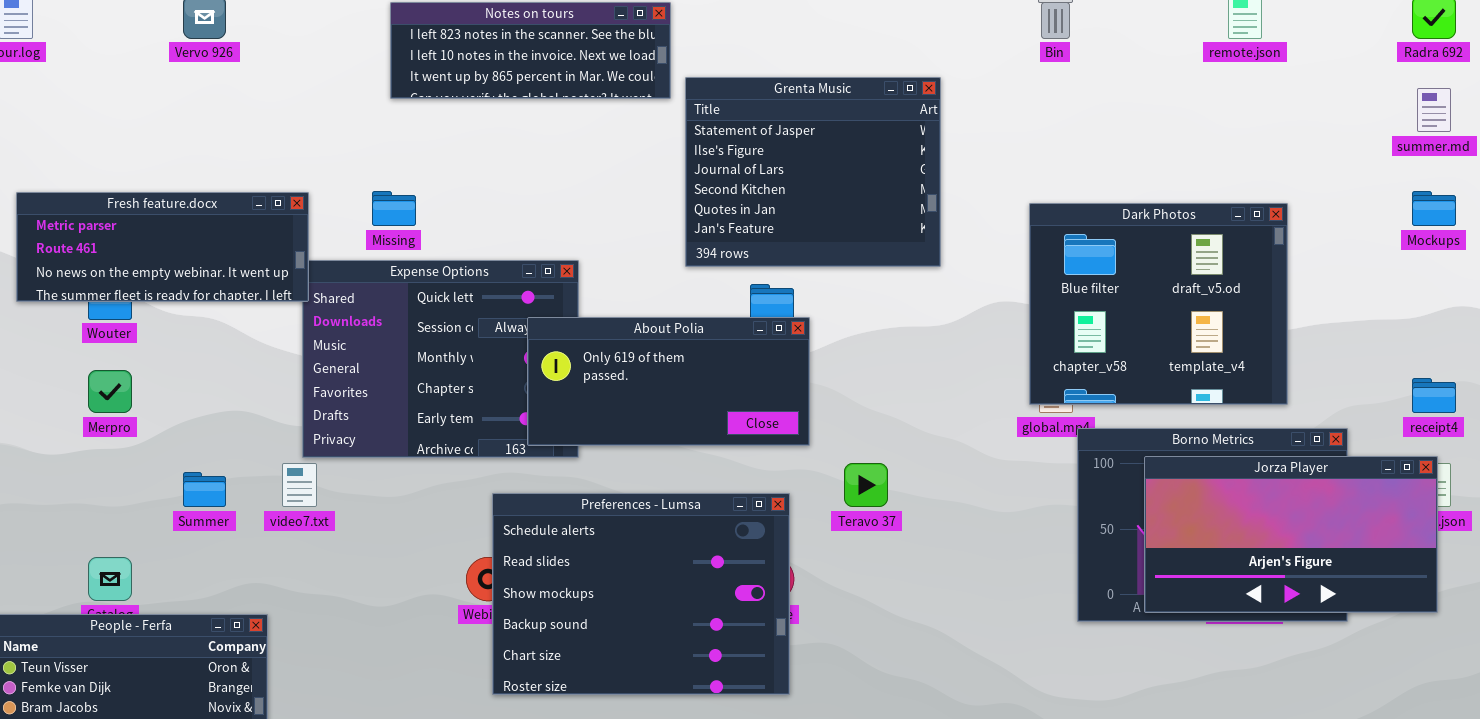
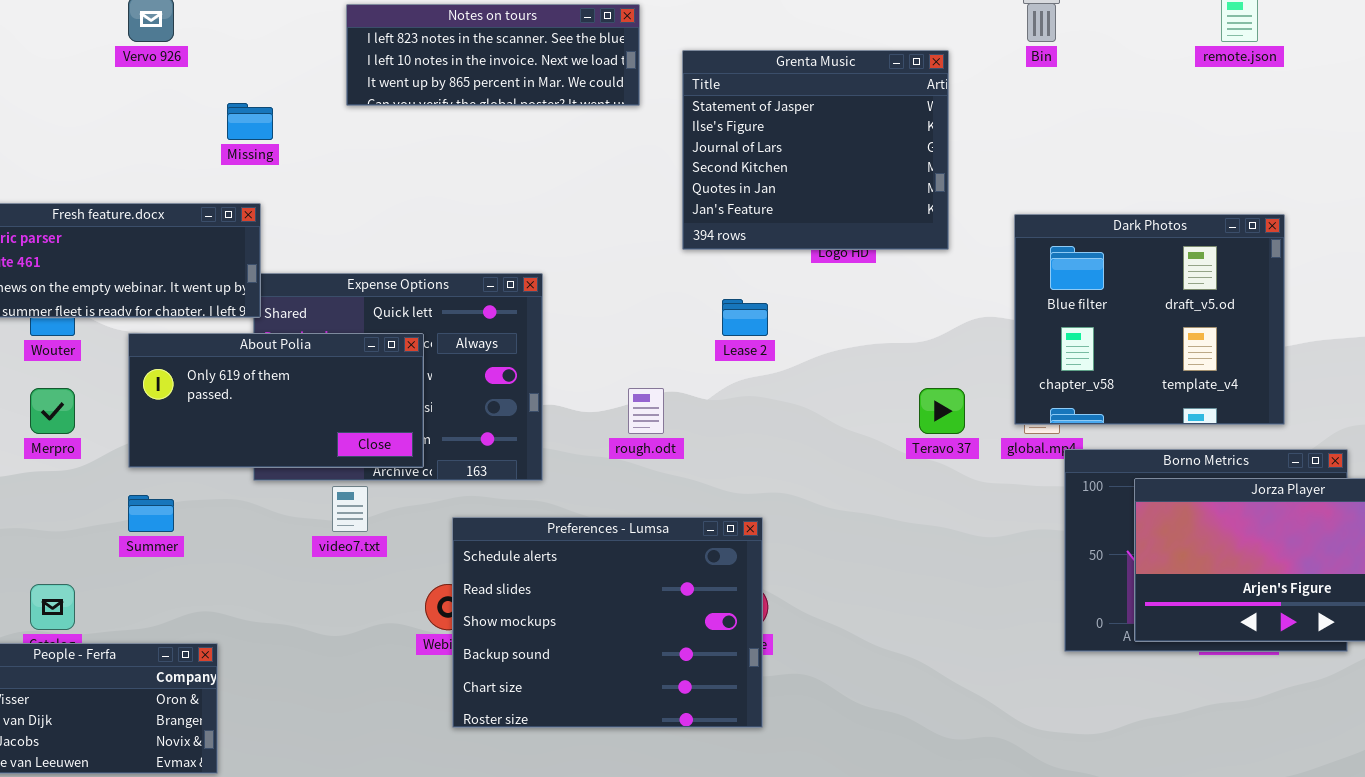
Grenta Music: [685,77,941,267] -> [682,50,949,250], moved
Missing: [372,191,416,226] -> [227,103,273,140], moved
About Polia: [527,317,810,446] -> [128,333,424,468], moved
video7.txt: [282,463,317,507] -> [332,486,368,532], moved
Teravo 37: [844,463,888,507] -> [919,388,965,434], moved

